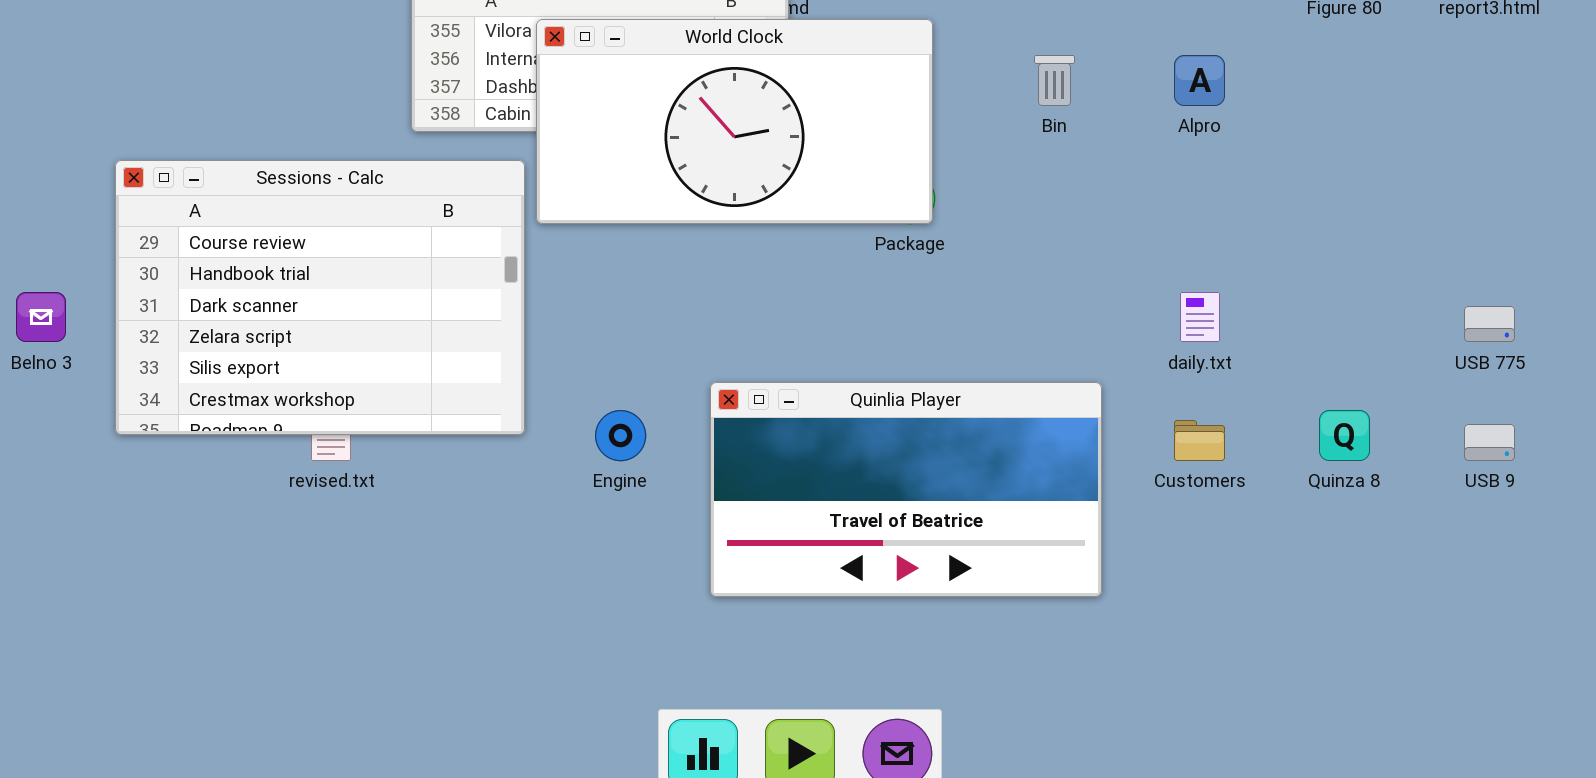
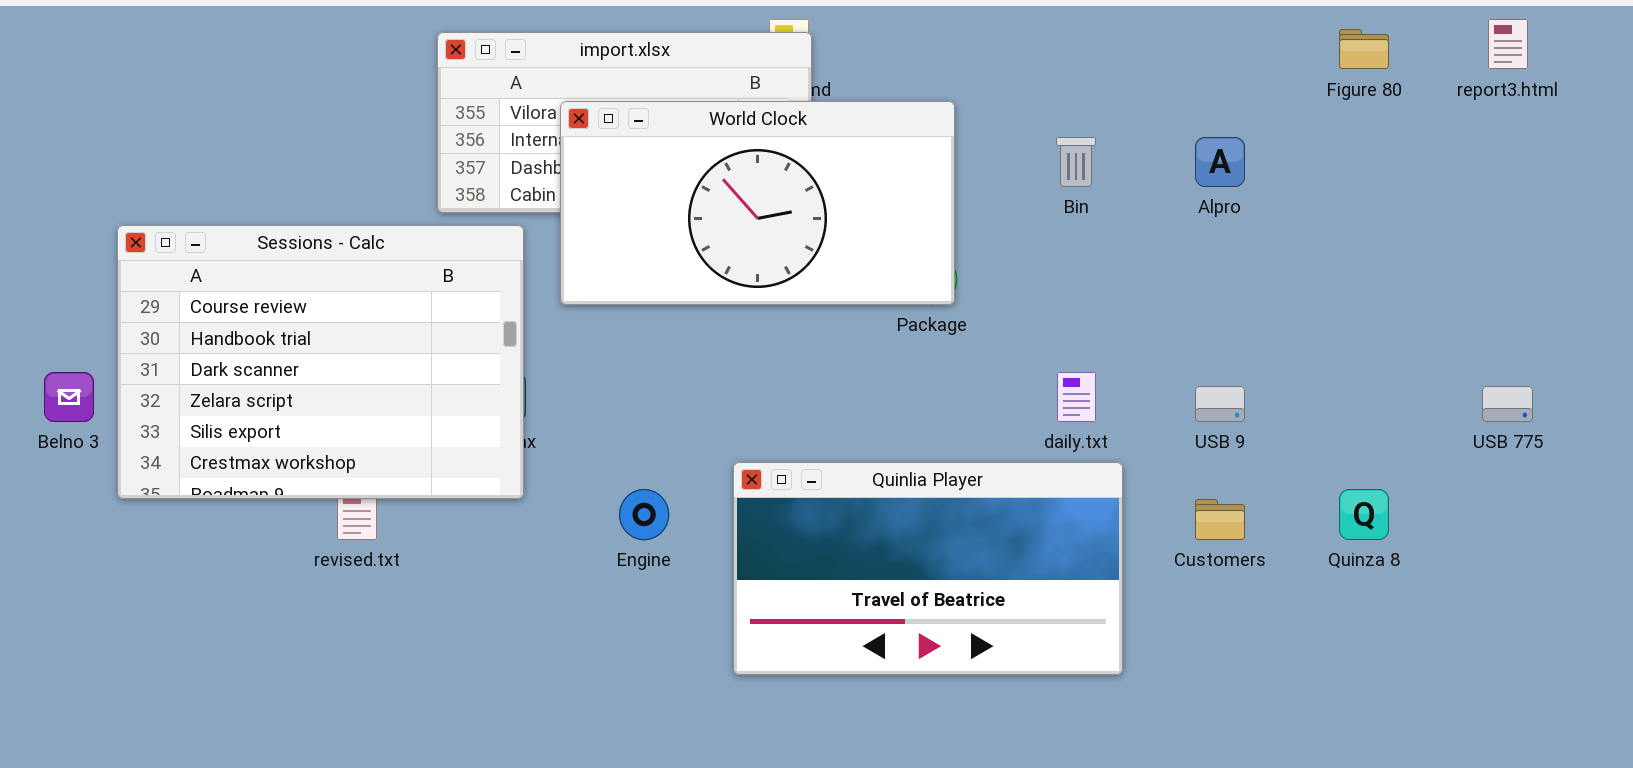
Sessions - Calc: [115,160,525,435] -> [117,225,524,499], moved
daily.txt: [1180,292,1220,342] -> [1057,372,1096,422], moved
USB 9: [1464,424,1515,461] -> [1195,386,1245,422], moved

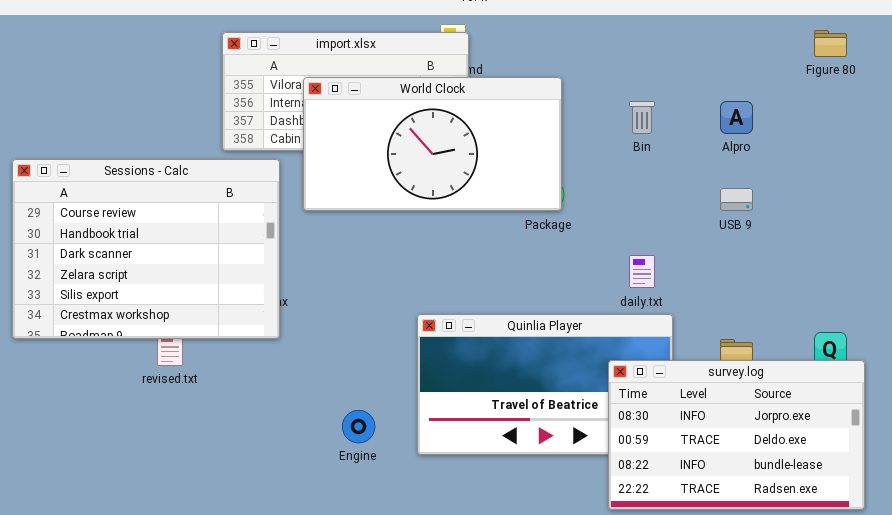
USB 9: [1195,386,1245,422] -> [720,188,753,211], moved
Engine: [619,489,669,540] -> [342,410,375,443], moved
survey.log: none -> [608,360,865,510], opened

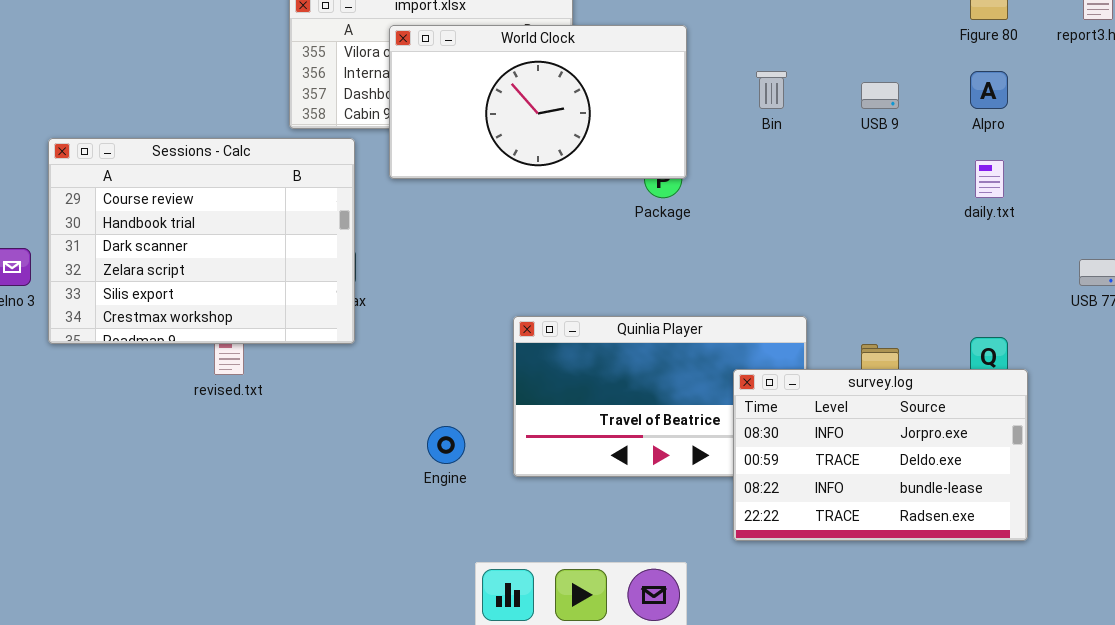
World Clock: [303,77,562,211] -> [389,25,687,179], moved
Alpro: [720,101,753,134] -> [970,71,1008,109], moved
USB 9: [720,188,753,211] -> [861,82,899,109], moved
daily.txt: [629,255,655,288] -> [975,160,1004,198], moved

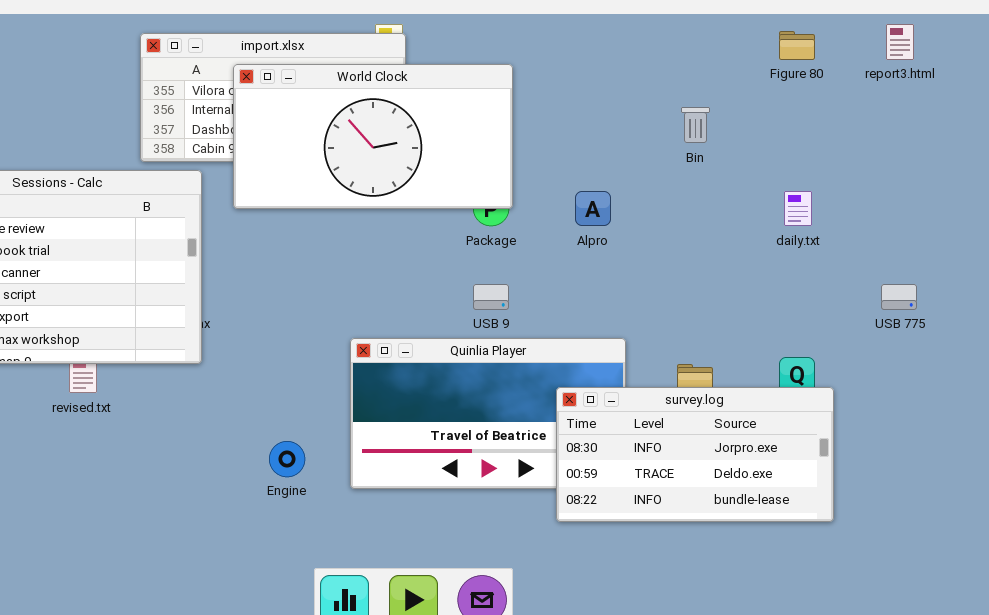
Bin: [756,71,787,109] -> [681,107,710,143], moved
Alpro: [970,71,1008,109] -> [575,191,611,226], moved
USB 9: [861,82,899,109] -> [473,284,509,310], moved
survey.log: [733,369,1028,541] -> [556,387,834,522], resized

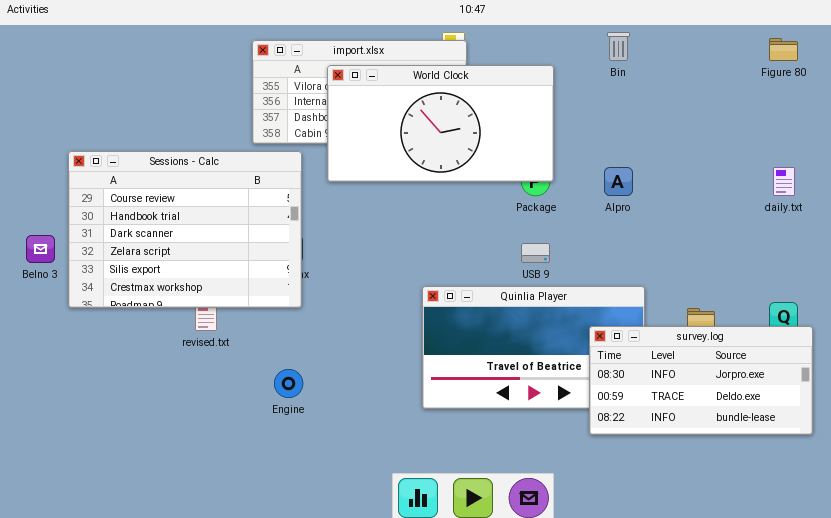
Bin: [681,107,710,143] -> [607,32,630,61], moved
Engine: [269,441,305,477] -> [274,369,303,398], moved

